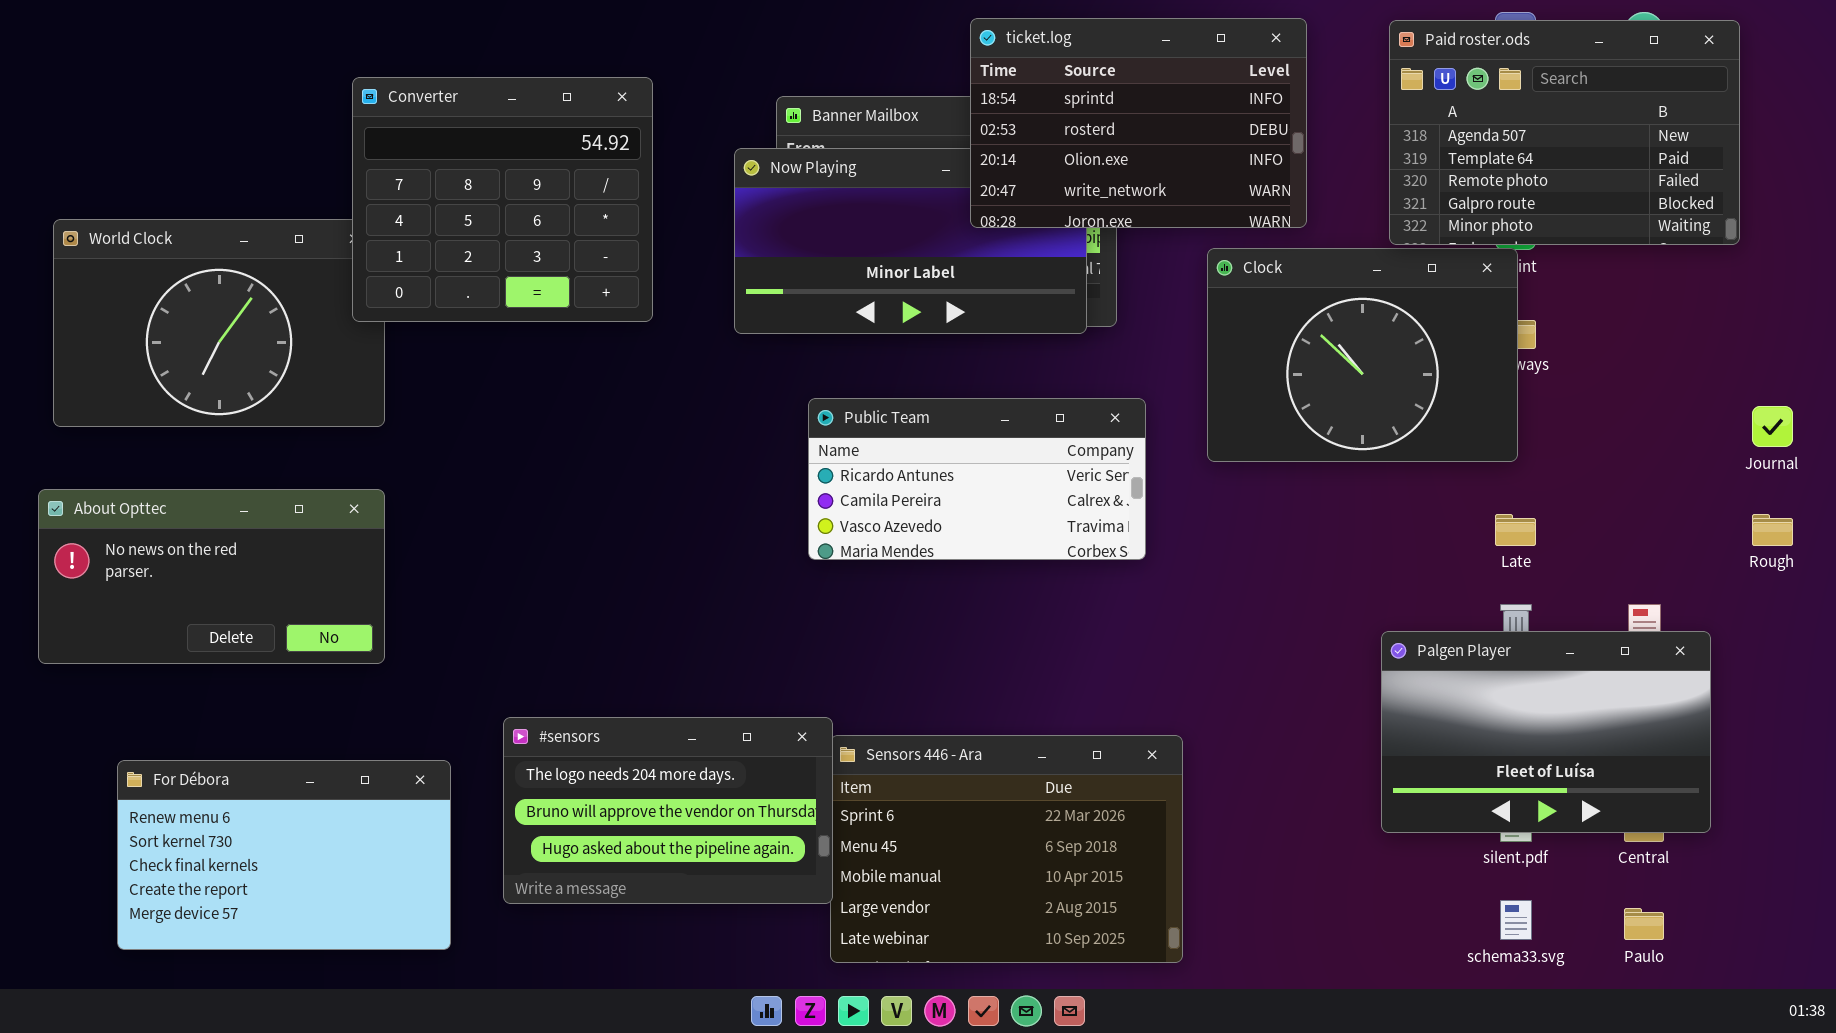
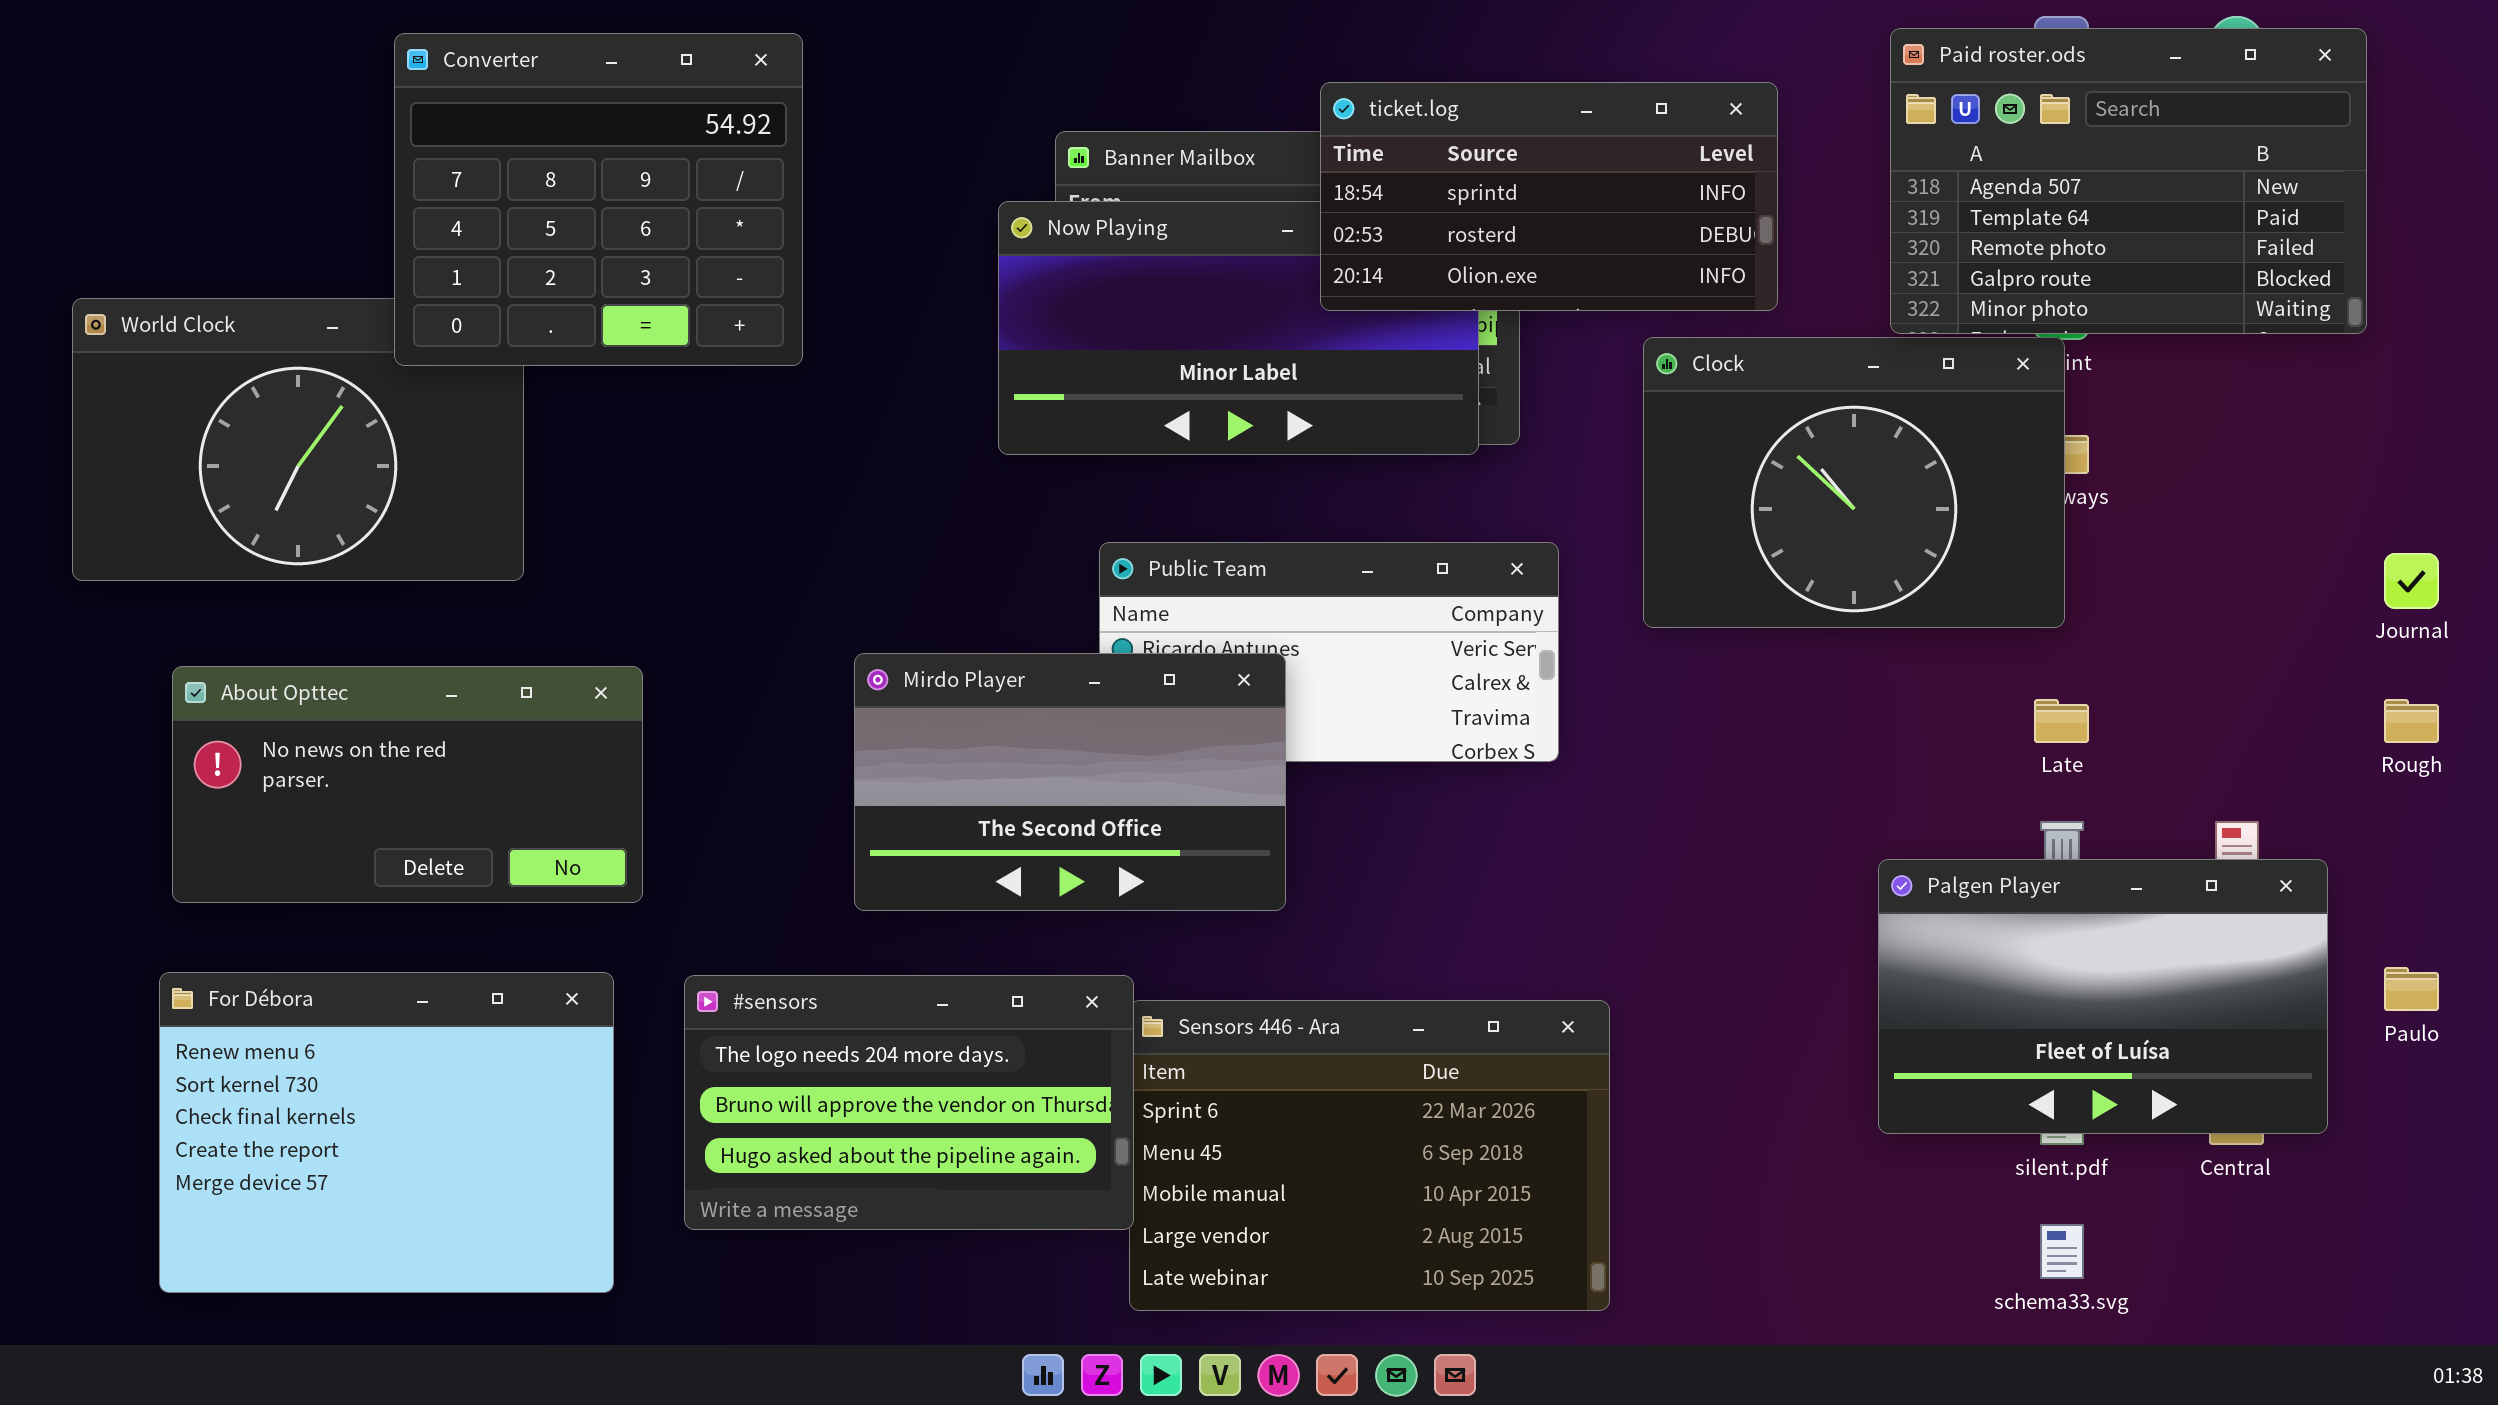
ticket.log: [970,18,1307,228] -> [1320,82,1778,311], resized
Converter: [352,77,653,322] -> [394,33,803,366], moved
Mirdo Player: none -> [854,653,1286,911], opened
About Opttec: [38,489,385,664] -> [172,666,643,903], moved
For Débora: [117,760,451,950] -> [159,972,614,1293], resized
Paulo: [1624,908,1664,940] -> [2384,967,2439,1011], moved

